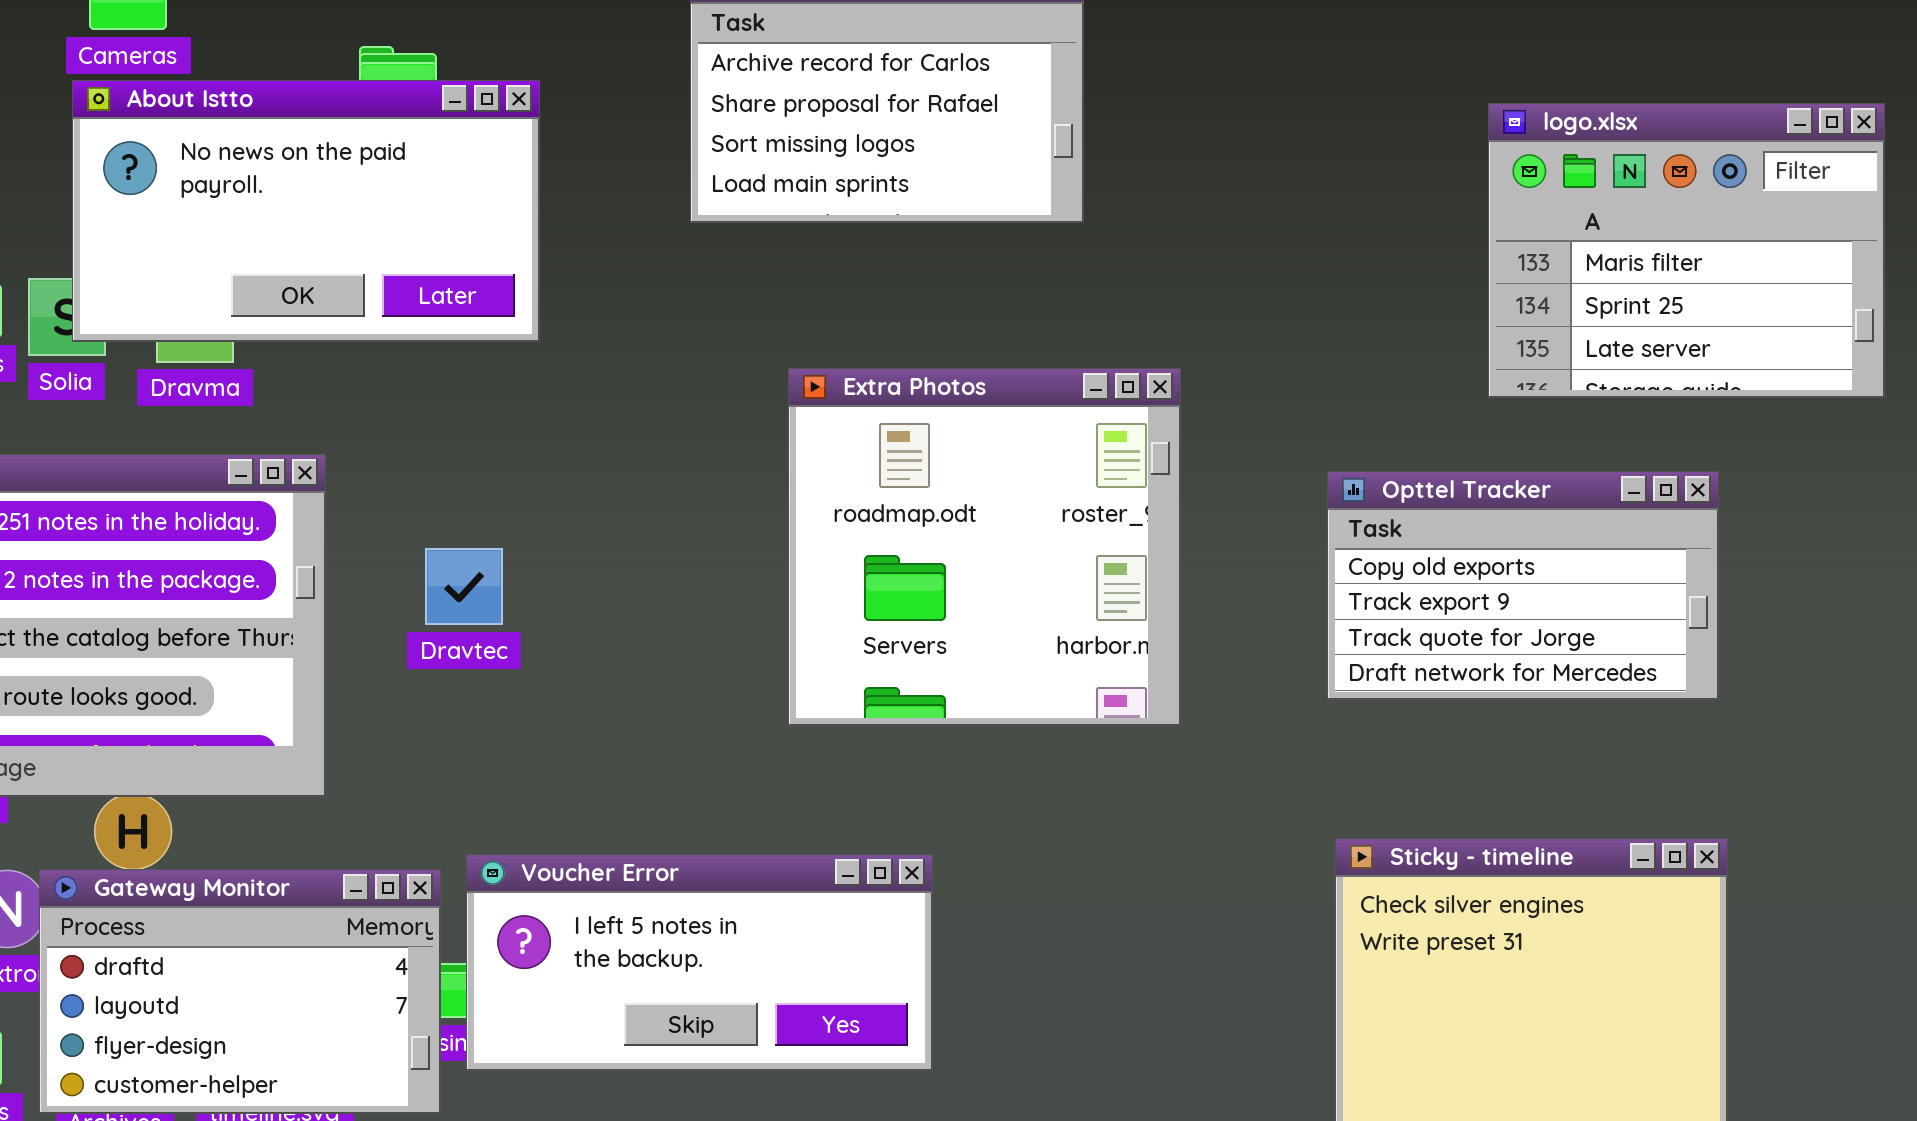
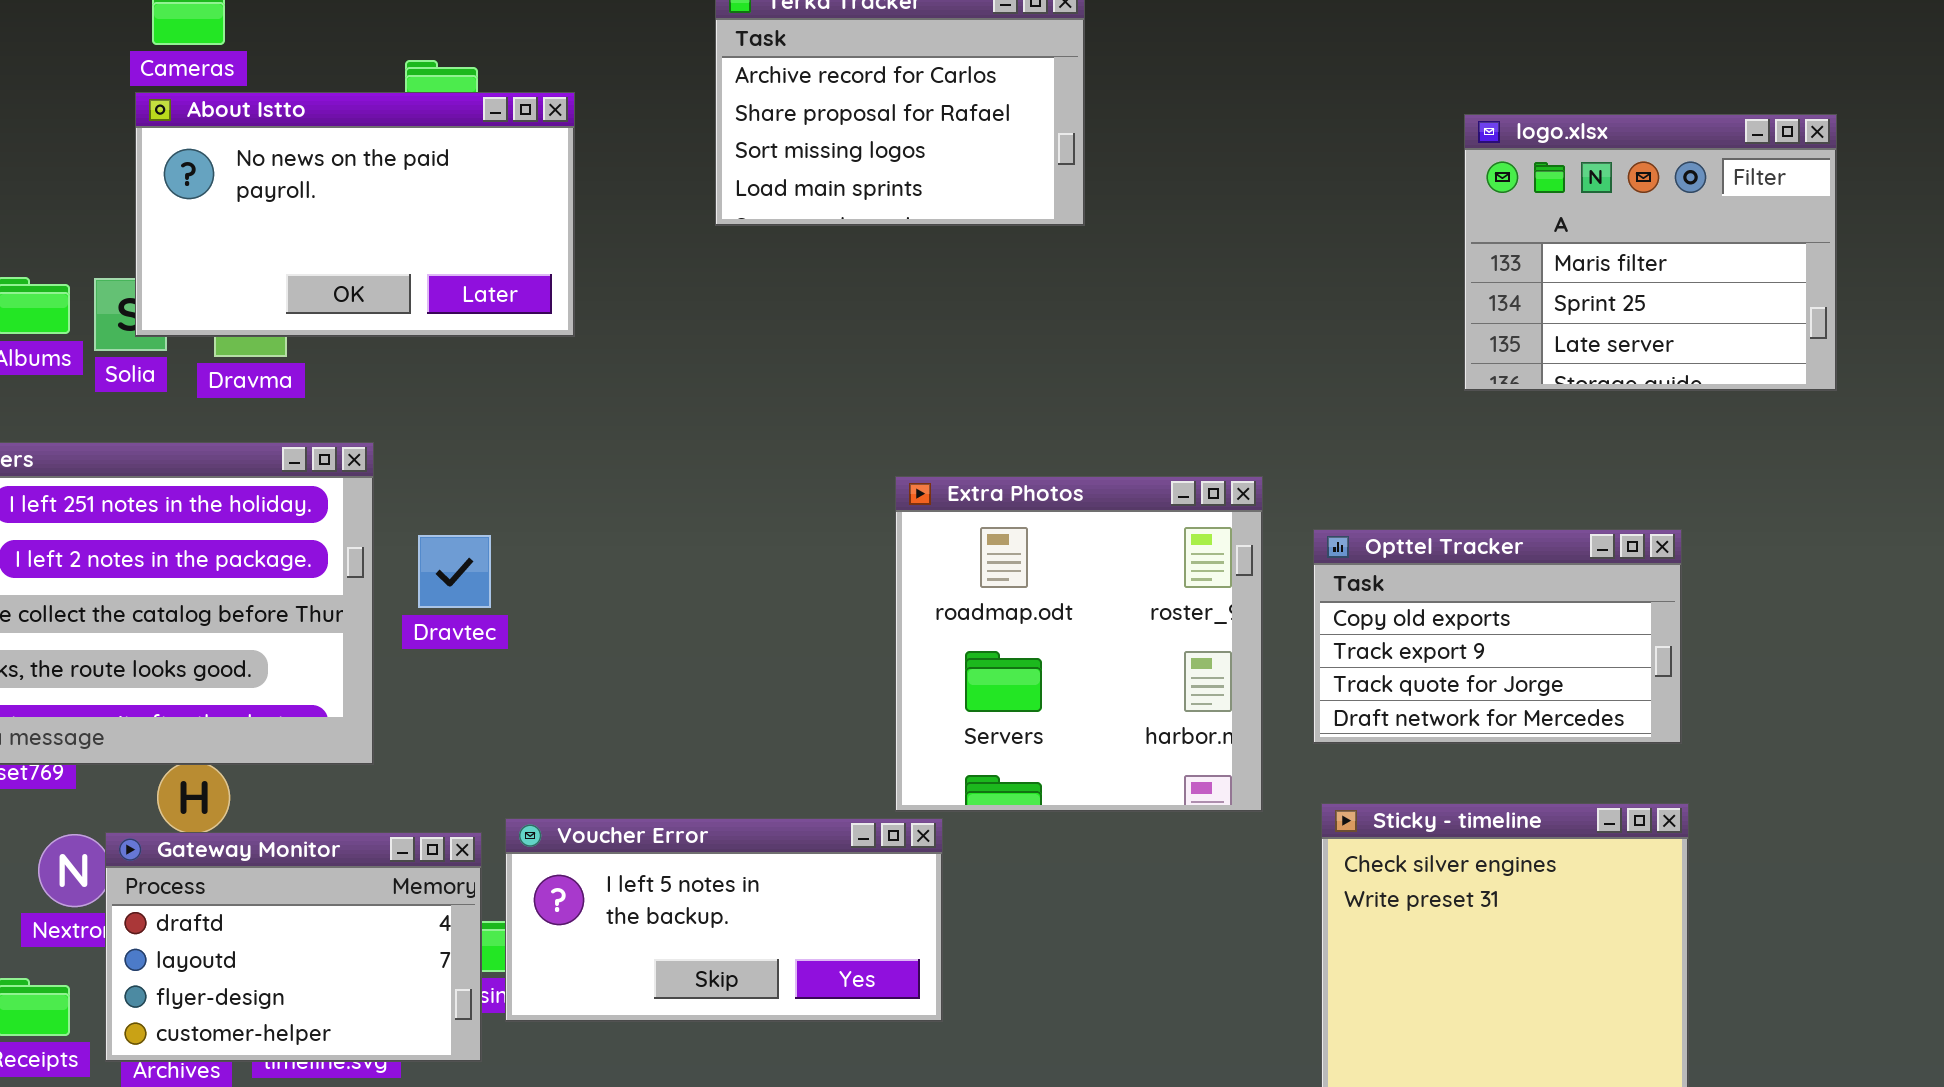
Extra Photos: [788,368,1181,726] -> [895,476,1263,812], moved
Opttel Tracker: [1327,471,1719,700] -> [1313,529,1682,744], moved
Dravtec: [425,548,503,625] -> [418,535,491,608], moved

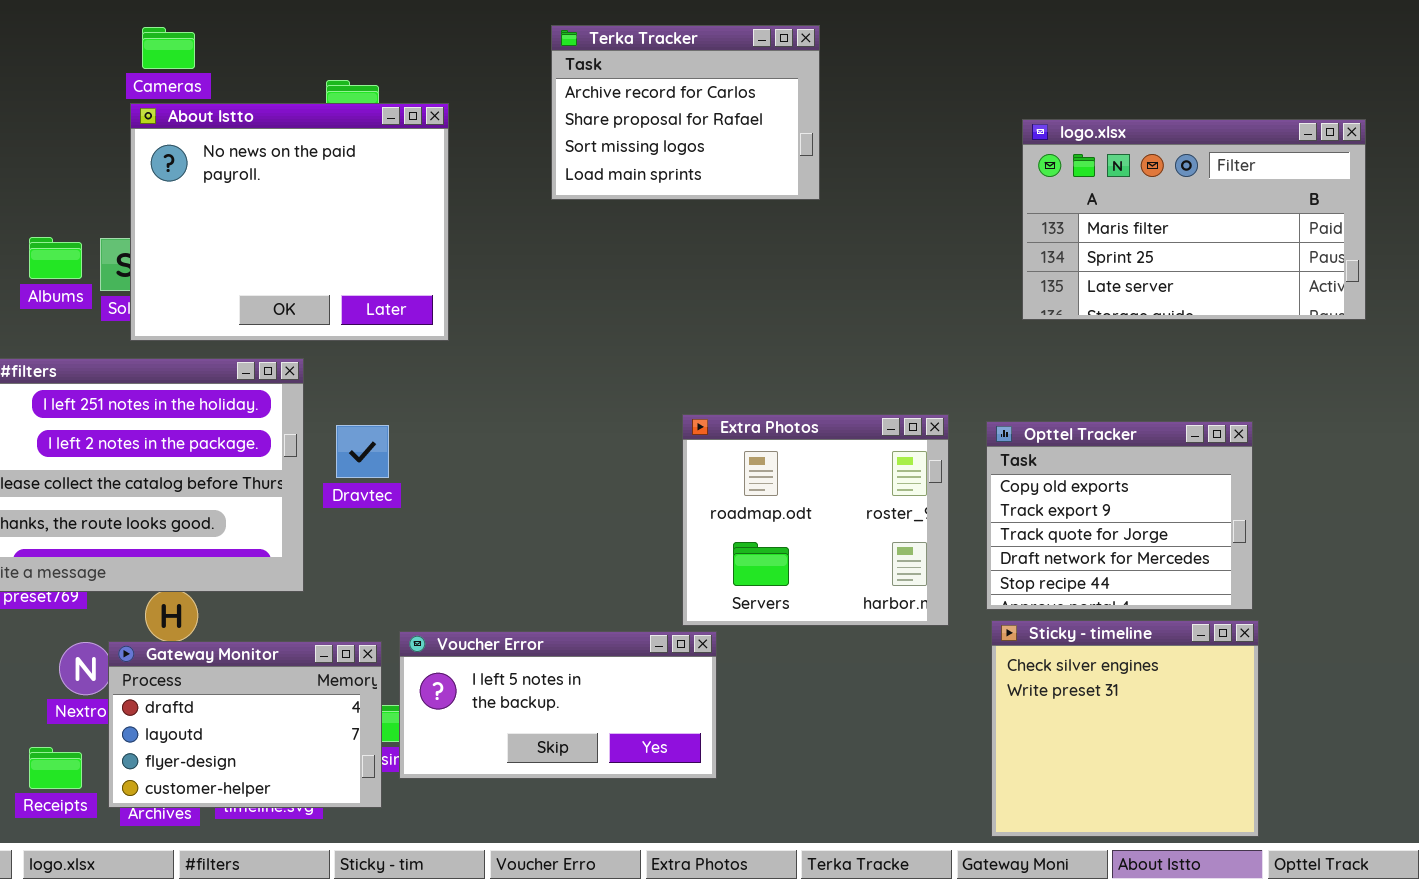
About Istto: [135,92,575,337] -> [130,103,449,341], resized
logo.xlsx: [1464,114,1837,391] -> [1022,119,1366,320], resized
Extra Photos: [895,476,1263,812] -> [682,414,949,626], resized
Opttel Tracker: [1313,529,1682,744] -> [986,421,1253,610], resized

